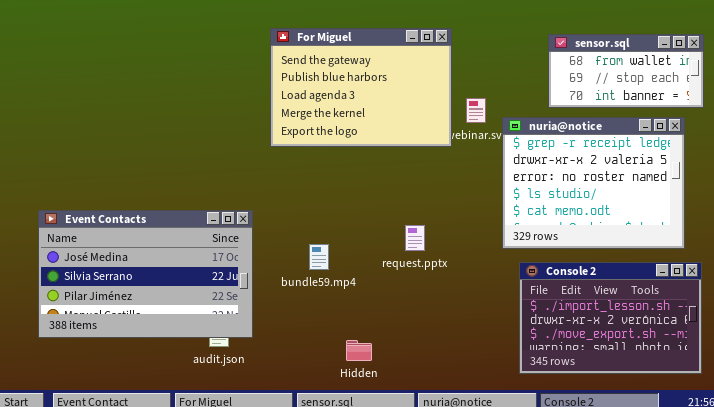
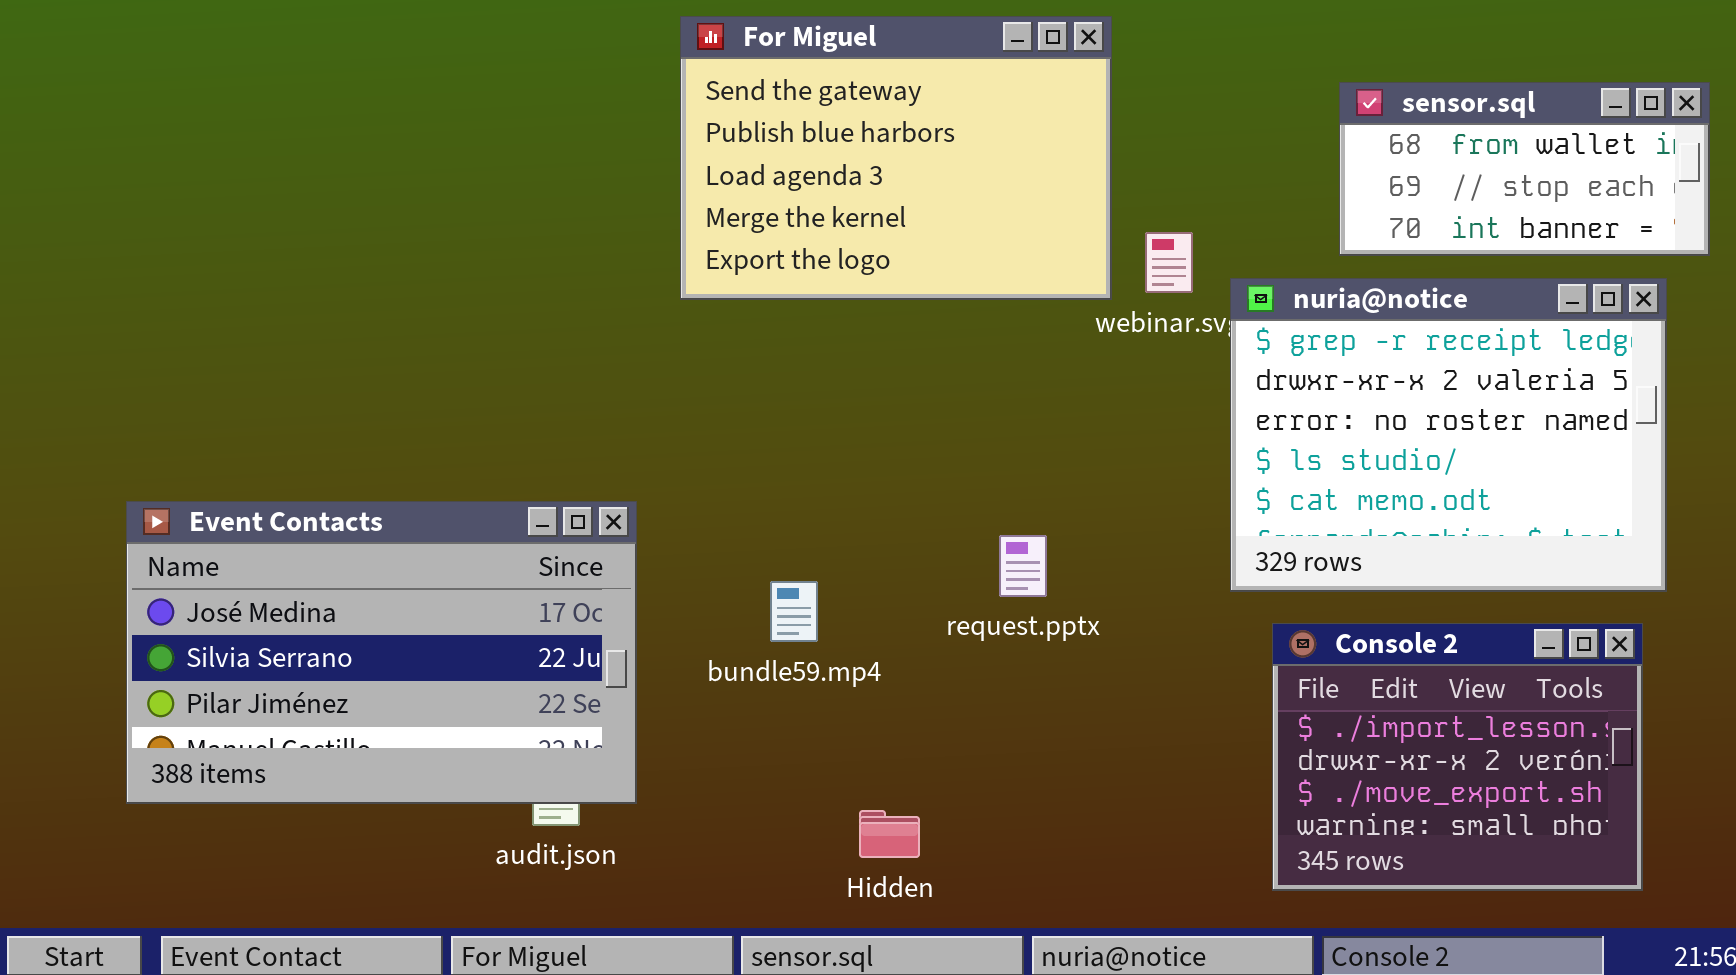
For Miguel: [270,28,452,147] -> [680,16,1112,300], moved
Console 2: [519,262,702,374] -> [1272,623,1643,891], resized

